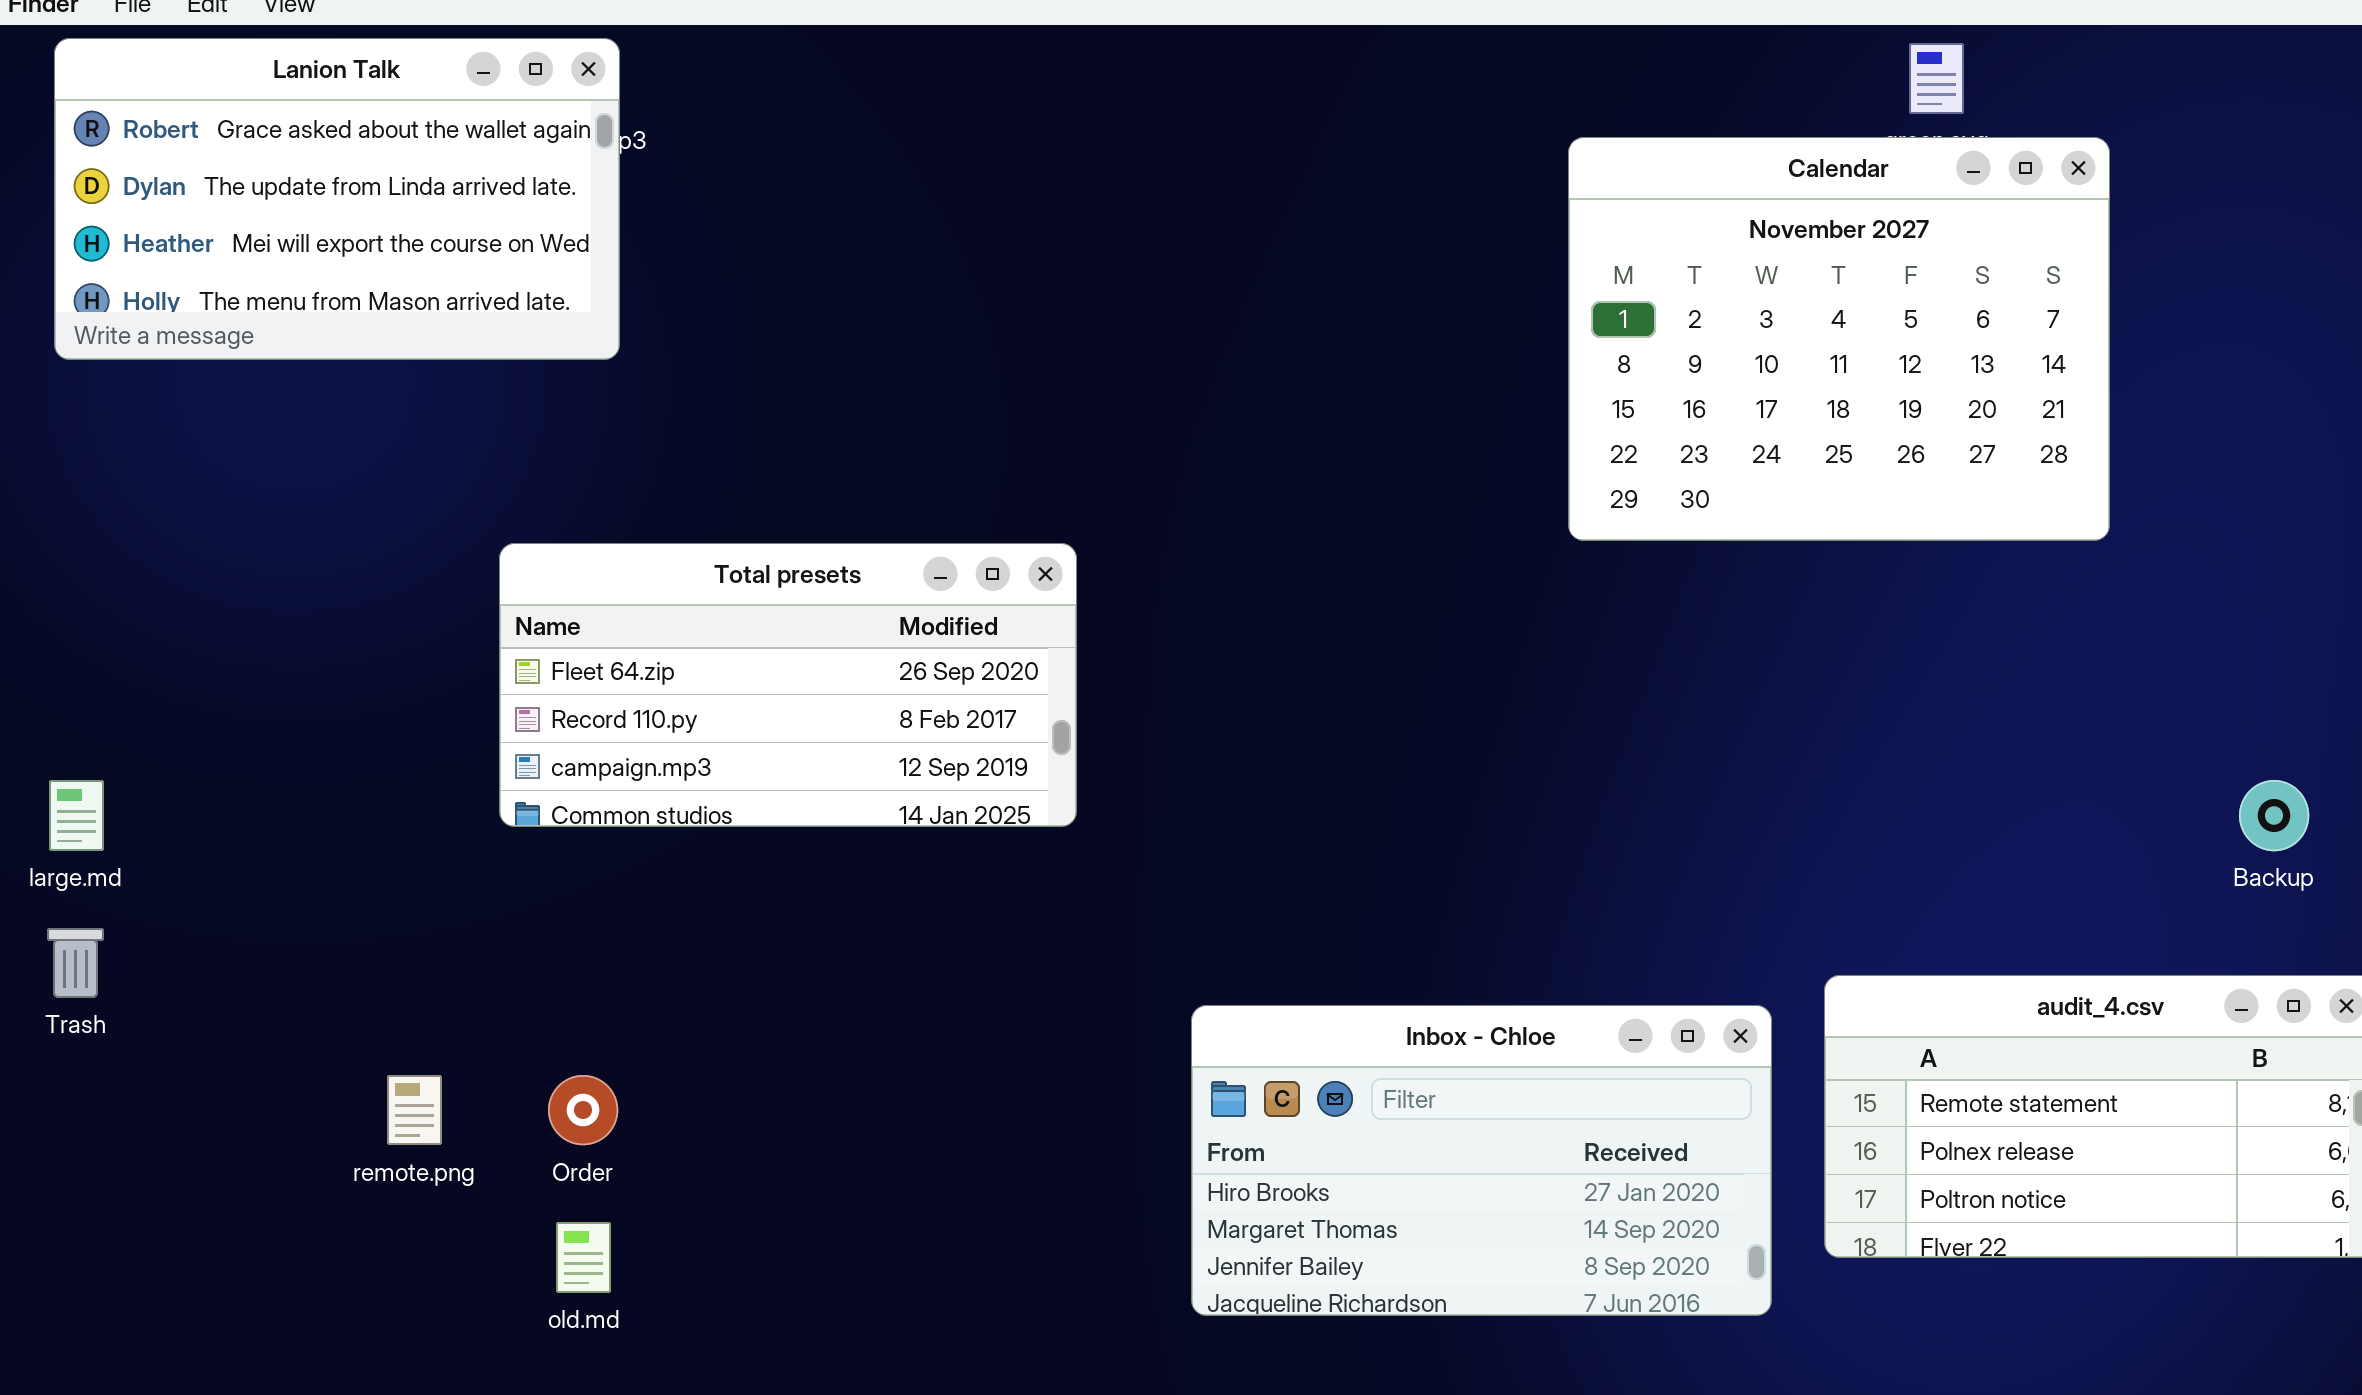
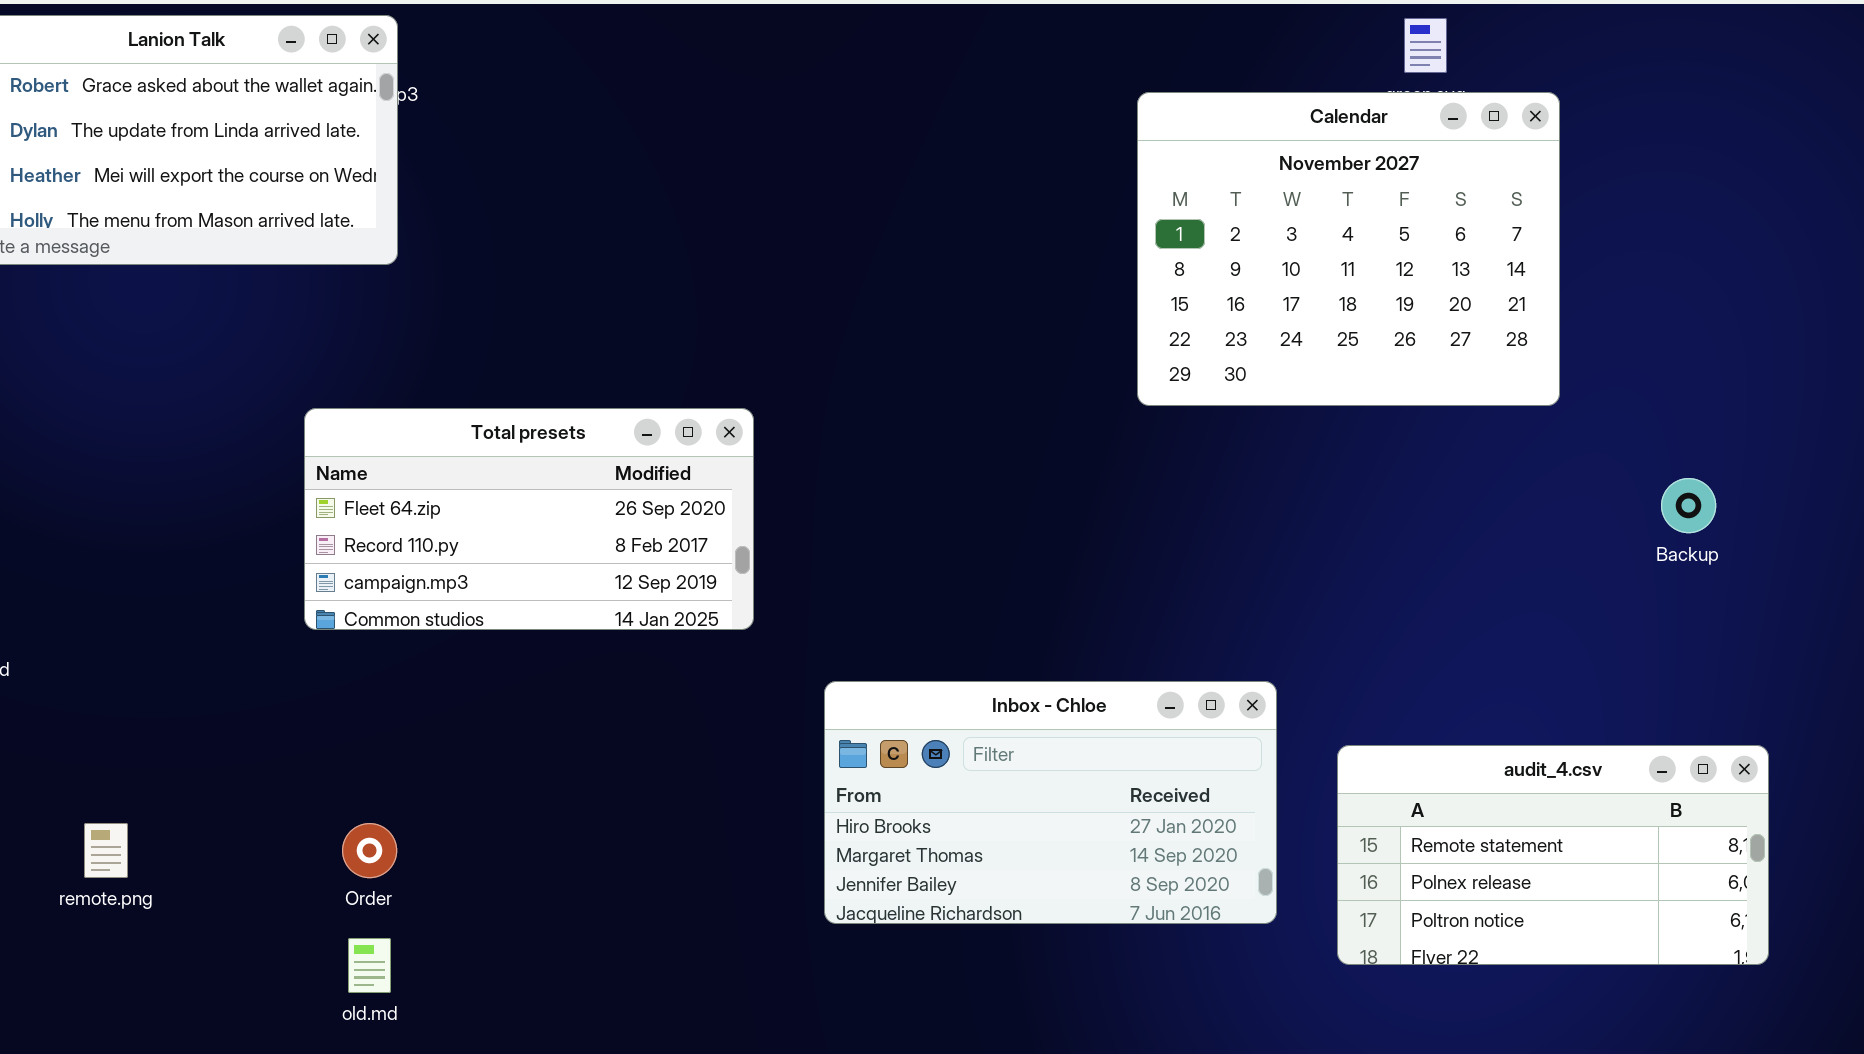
Backup: [2239,780,2309,851] -> [1661,478,1716,533], moved
Inbox - Chloe: [1191,1005,1772,1316] -> [824,681,1277,924], moved
remote.png: [387,1075,442,1145] -> [84,823,128,878], moved

